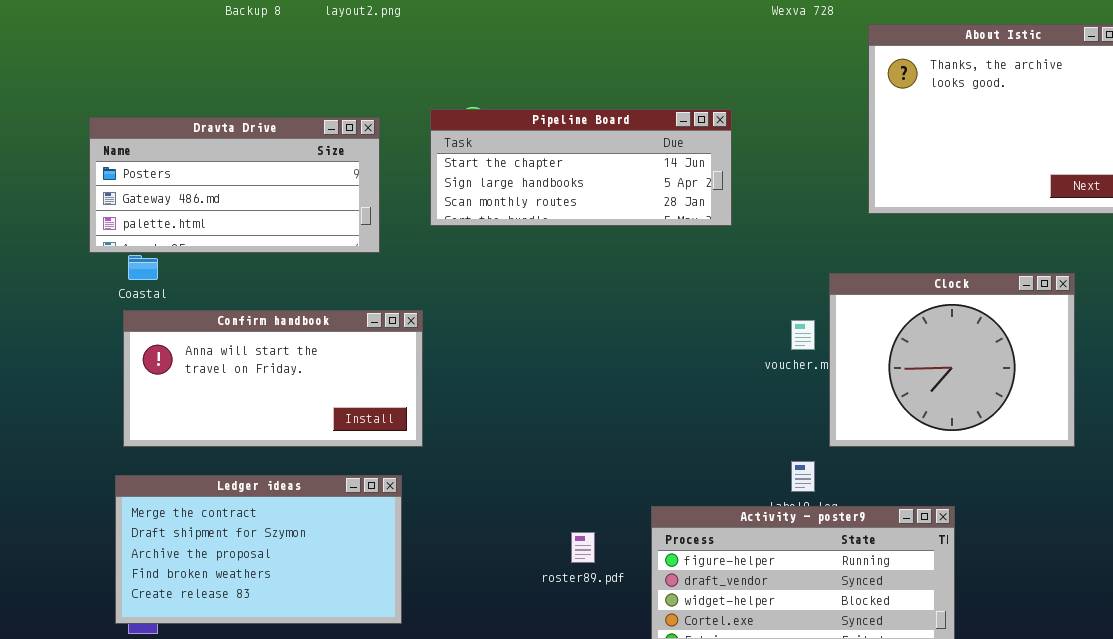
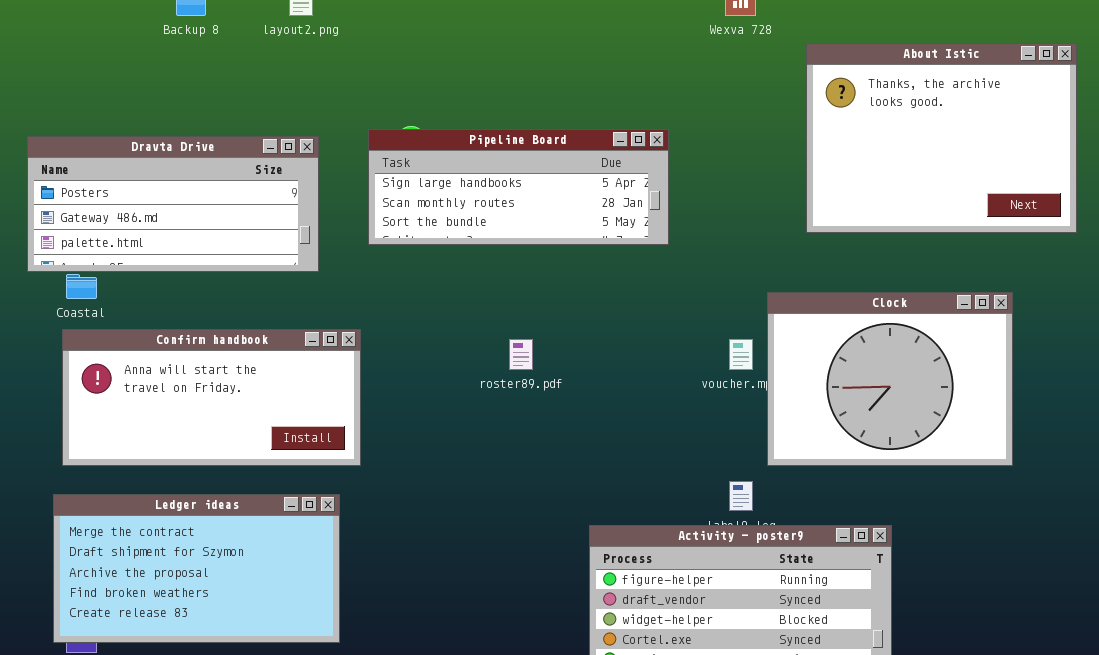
Pipeline Board: [430,109,732,226] -> [368,129,669,245], scrolled down 1 row
roster89.pdf: [571,532,595,563] -> [509,339,533,370], moved

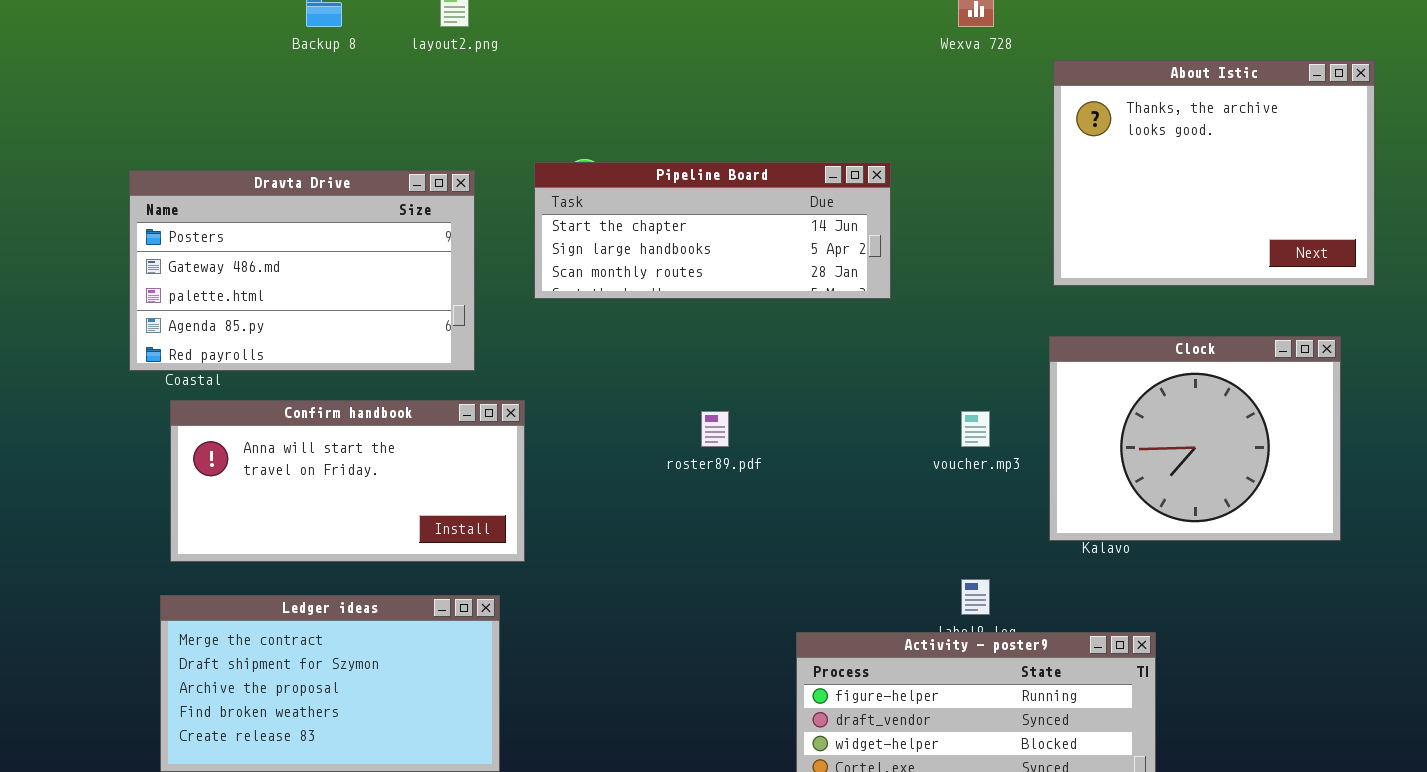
Pipeline Board: [368,129,669,245] -> [534,162,891,299], scrolled up 1 row
Dravta Drive: [27,136,319,272] -> [129,170,475,371], resized
Clock: [767,292,1013,466] -> [1049,336,1341,541], moved

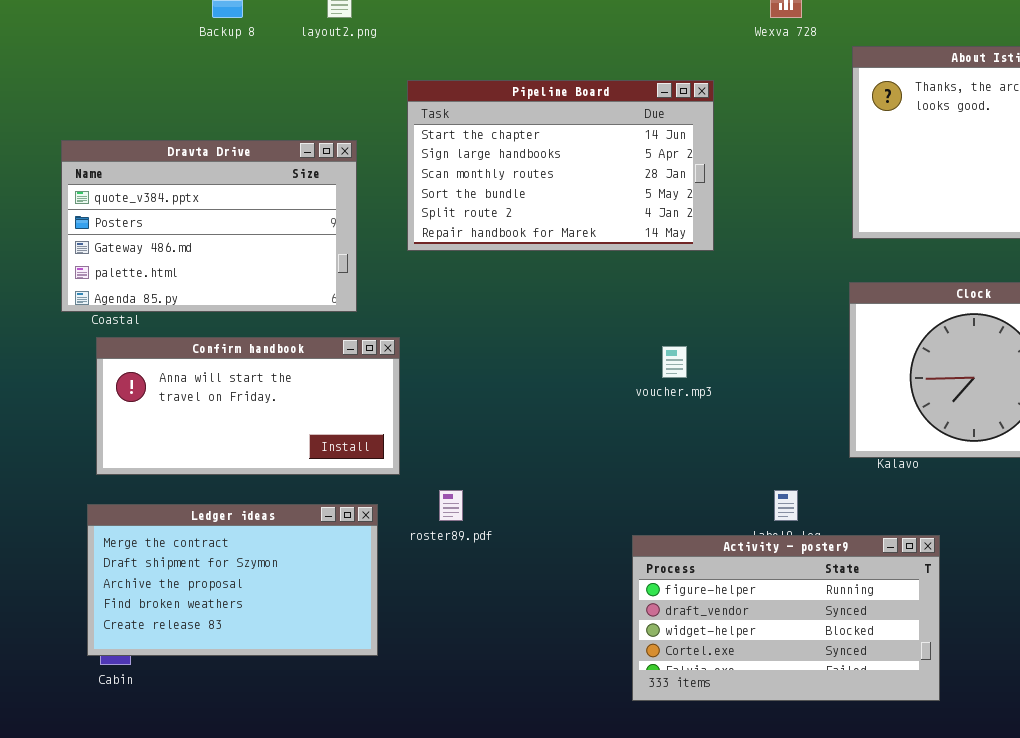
Pipeline Board: [534,162,891,299] -> [407,80,714,251], resized
Dravta Drive: [129,170,475,371] -> [61,140,357,312], scrolled up 1 row
roster89.pdf: [701,411,729,447] -> [439,490,463,521], moved
voucher.mp3: [961,411,990,447] -> [662,346,687,378], moved

